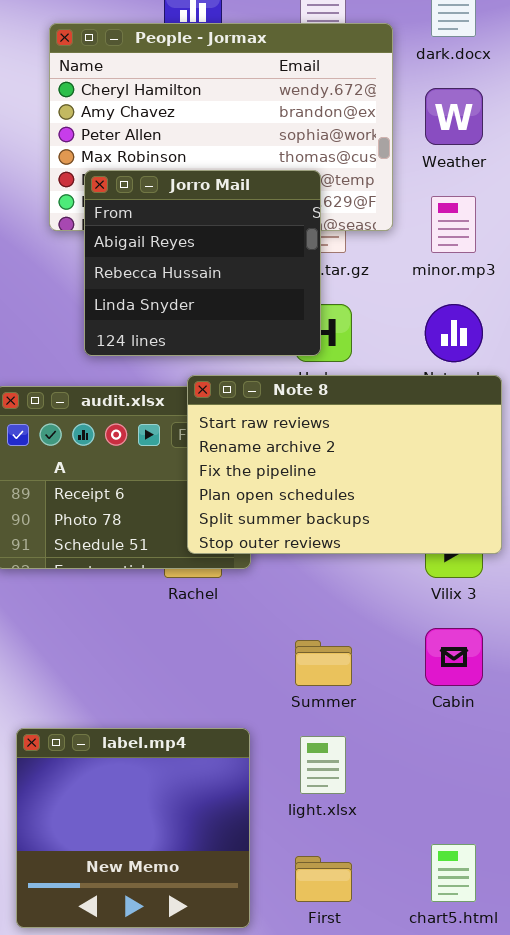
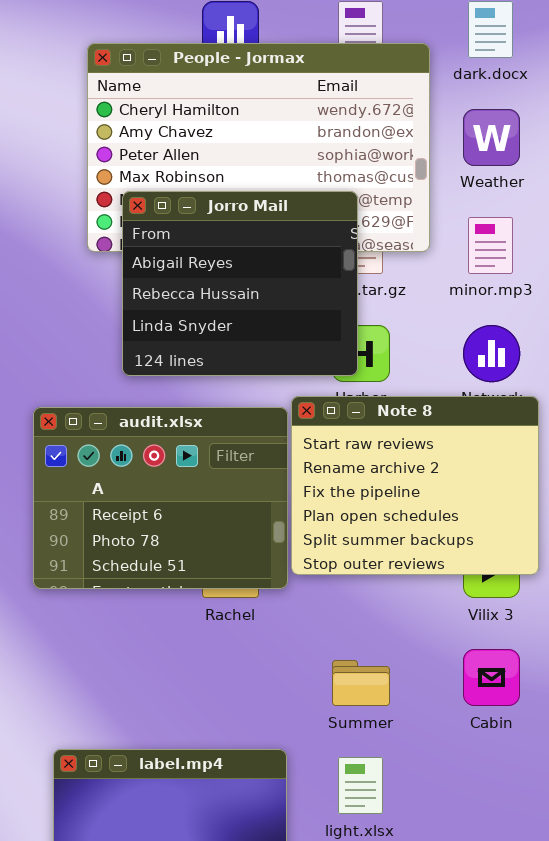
Note 8: [187,375,502,554] -> [291,396,539,575], resized

